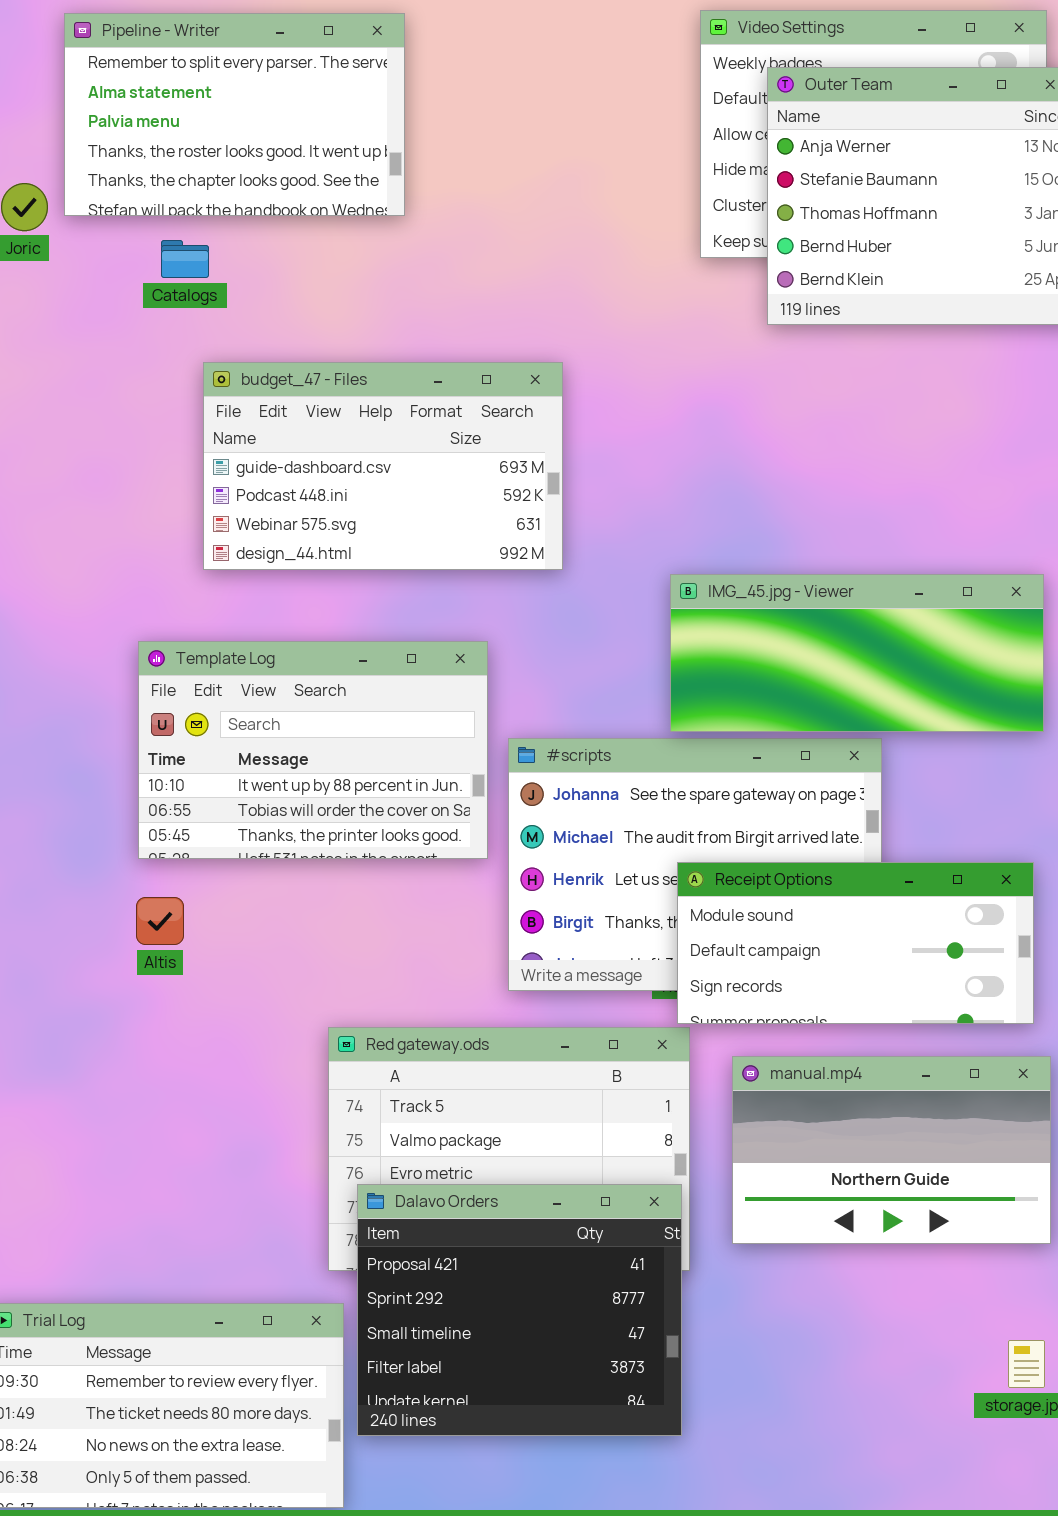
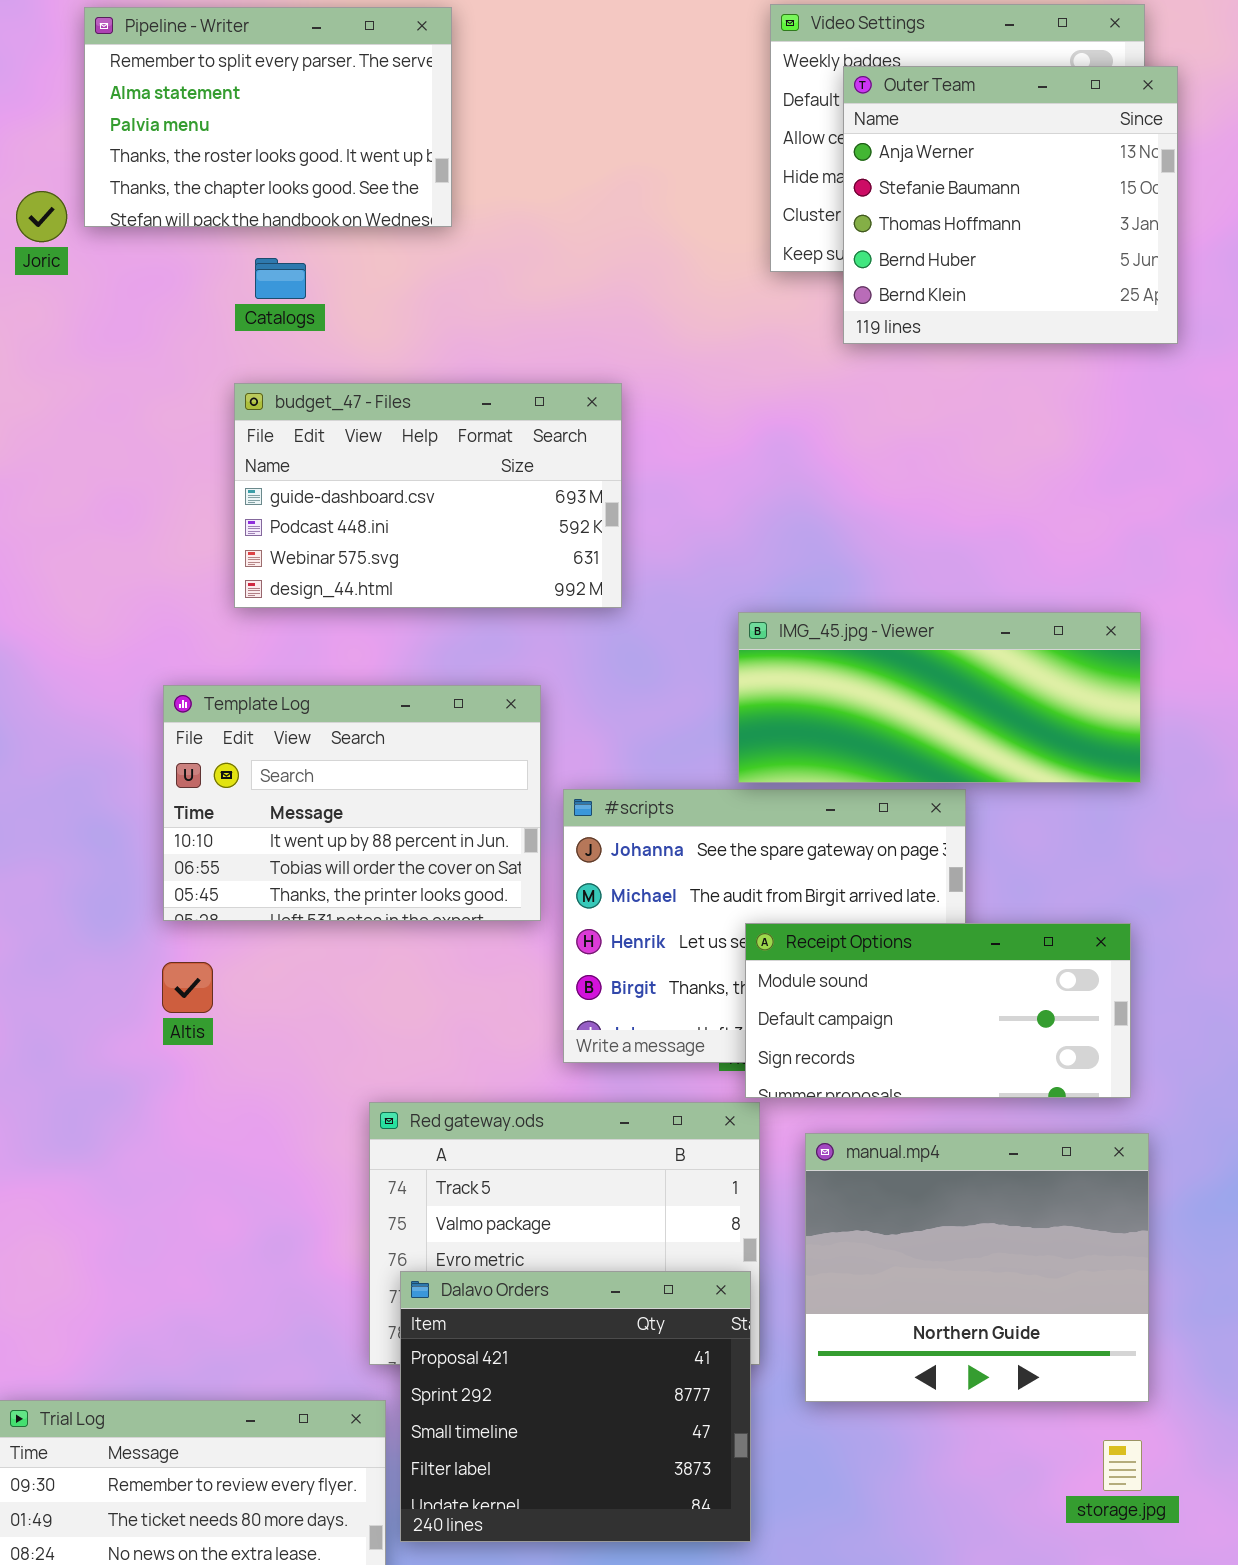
Catalogs: [161,240,209,278] -> [255,258,306,299], moved
manual.mp4: [732,1056,1051,1244] -> [805,1133,1149,1402], resized

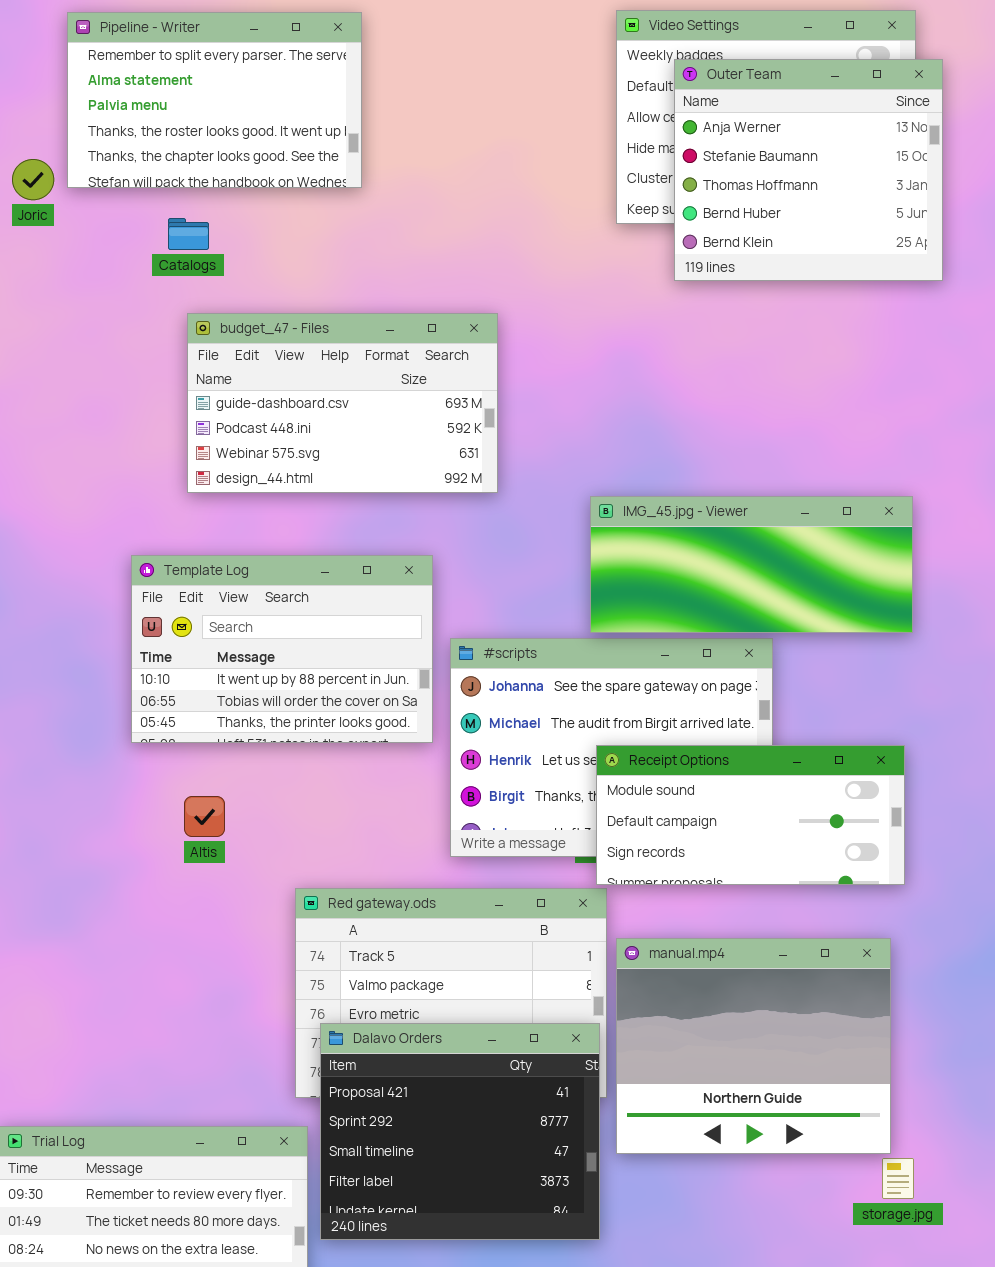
Catalogs: [255,258,306,299] -> [168,218,209,250], moved
Altis: [162,962,213,1013] -> [184,796,225,837], moved
manual.mp4: [805,1133,1149,1402] -> [616,938,891,1154], moved

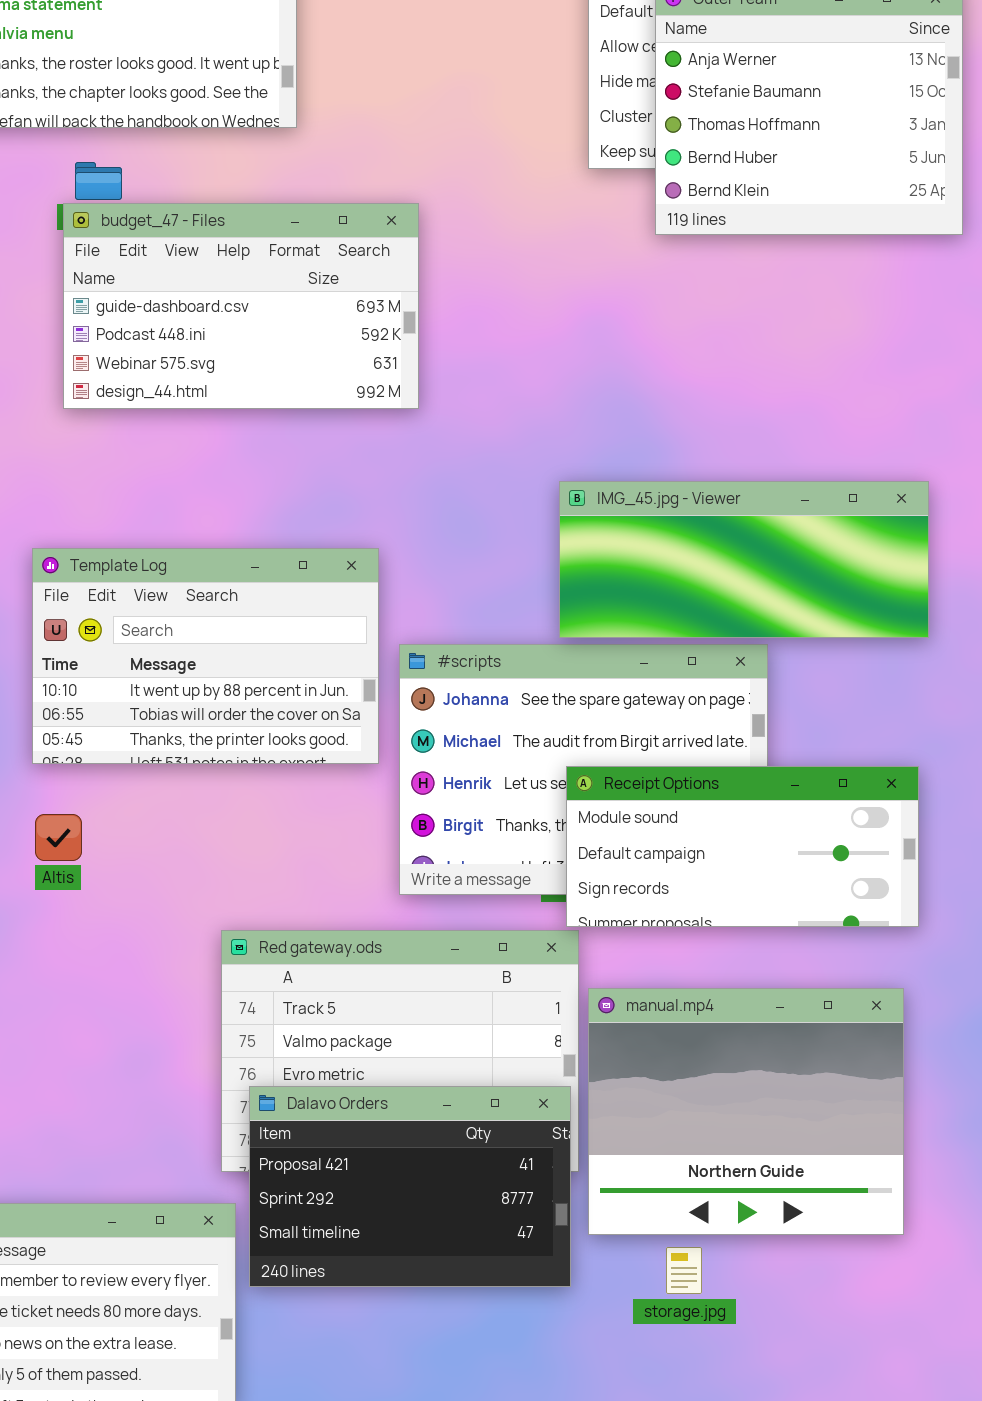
budget_47 - Files: [187,313,498,493] -> [63,203,419,409], moved
Altis: [184,796,225,837] -> [35,814,82,861], moved
Dalavo Orders: [320,1023,600,1240] -> [249,1086,571,1287], resized
storage.jpg: [882,1158,914,1199] -> [666,1247,702,1294], moved

